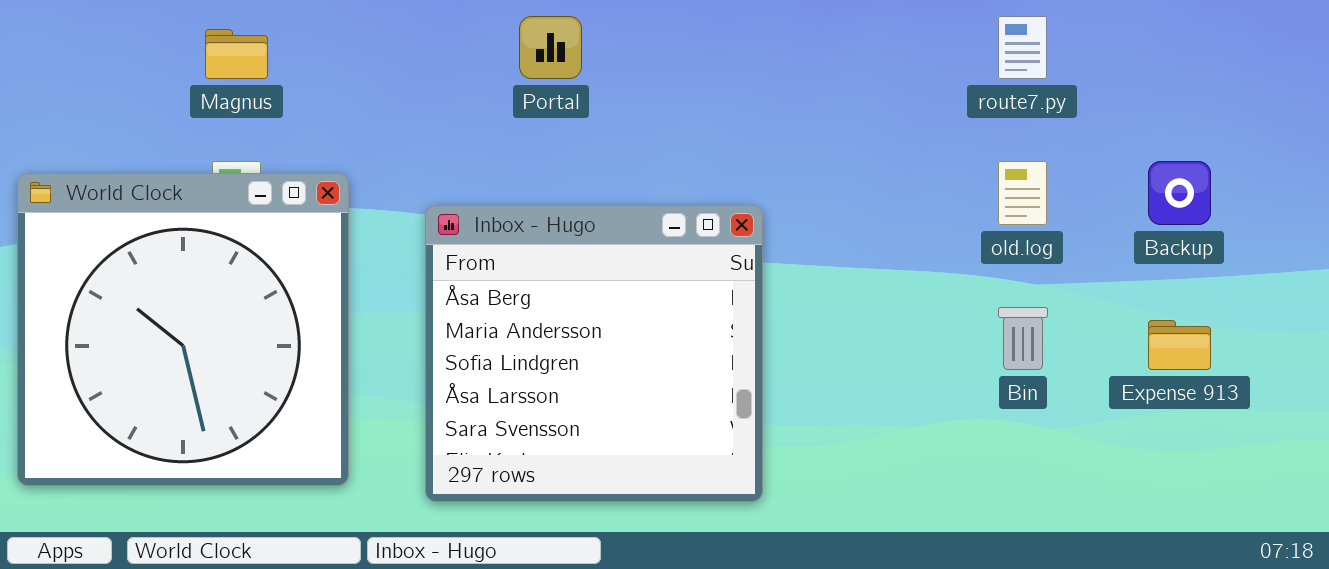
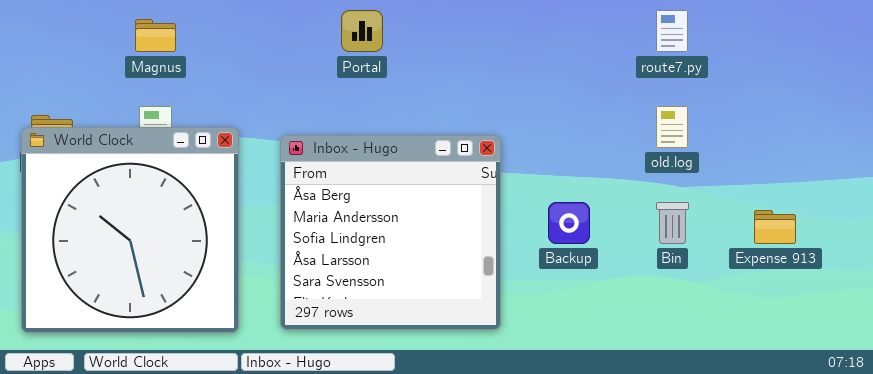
Backup: [1148,161,1211,225] -> [548,202,590,244], moved
World Clock: [17,173,349,486] -> [21,127,239,333], moved

